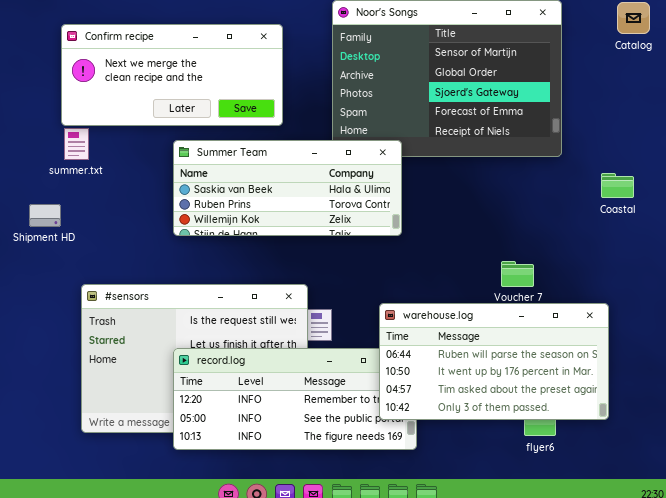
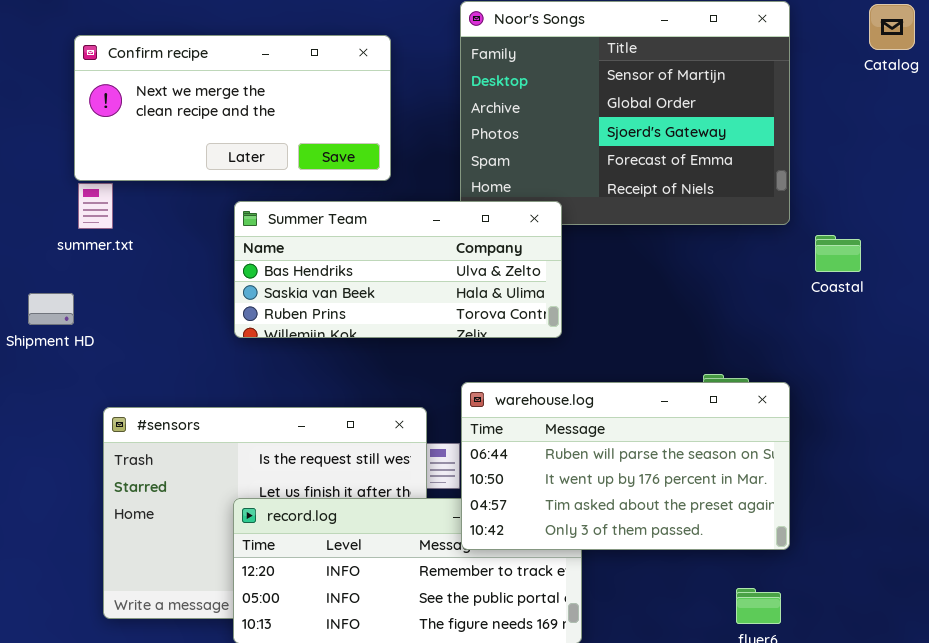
Summer Team: [173,140,402,236] -> [234,201,562,338], scrolled up 1 row
Coastal: [601,173,634,198] -> [815,235,861,272], moved
warehouse.log: [379,303,609,420] -> [461,382,790,550], moved

